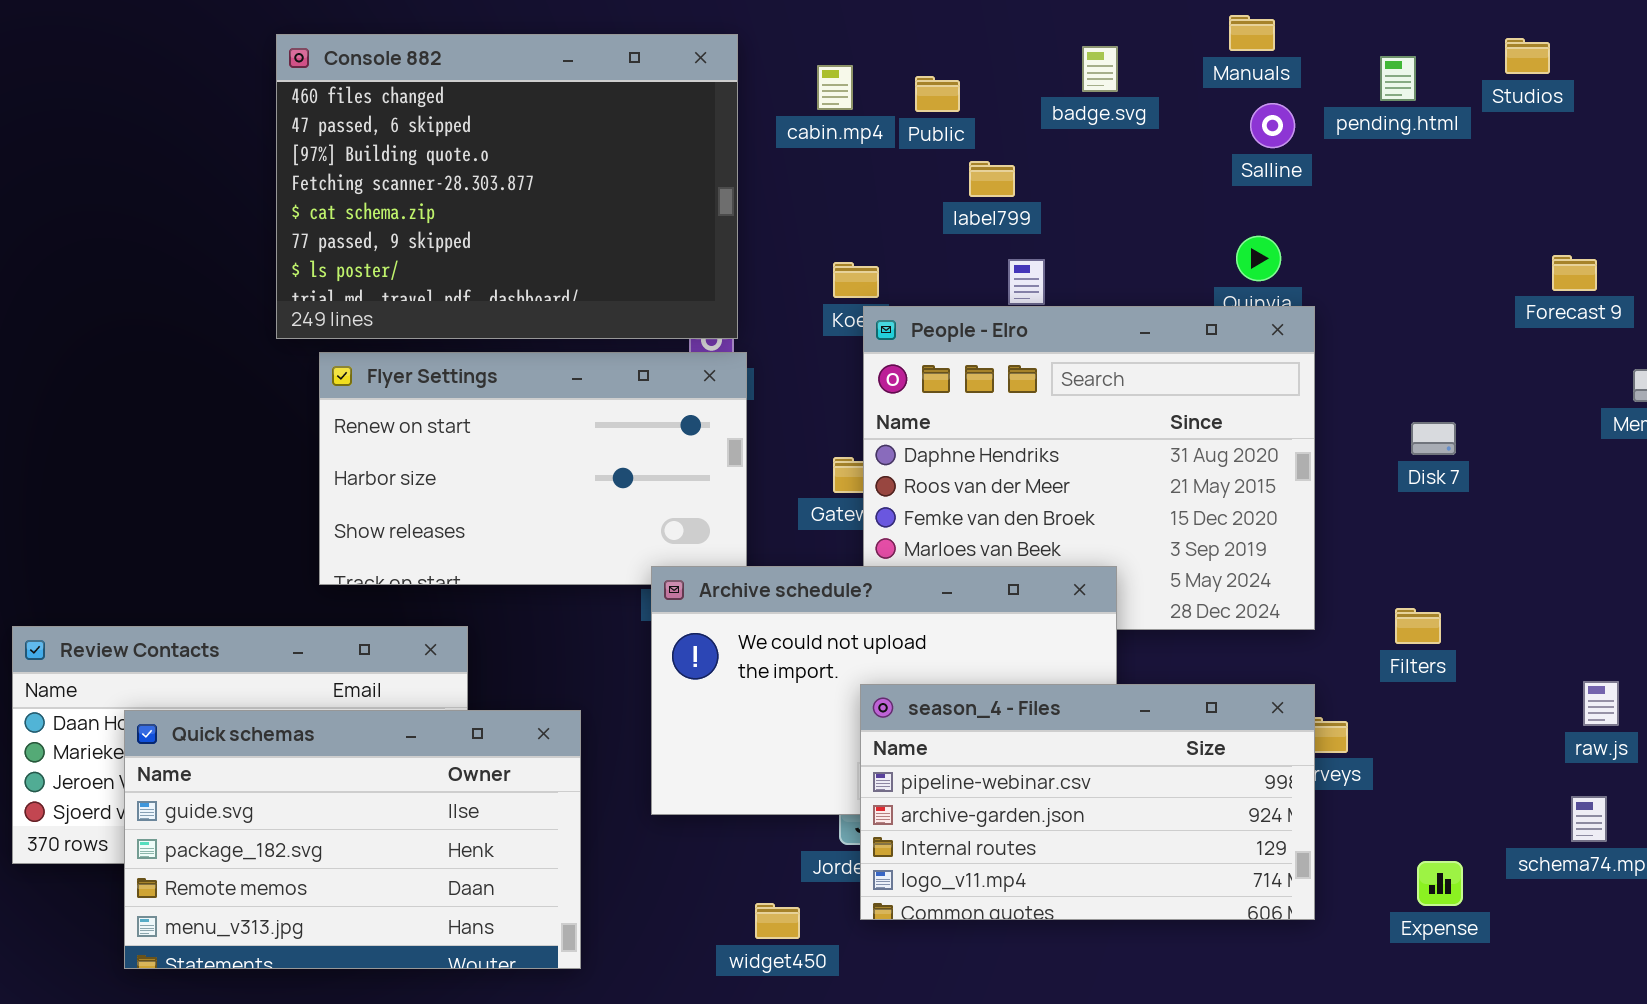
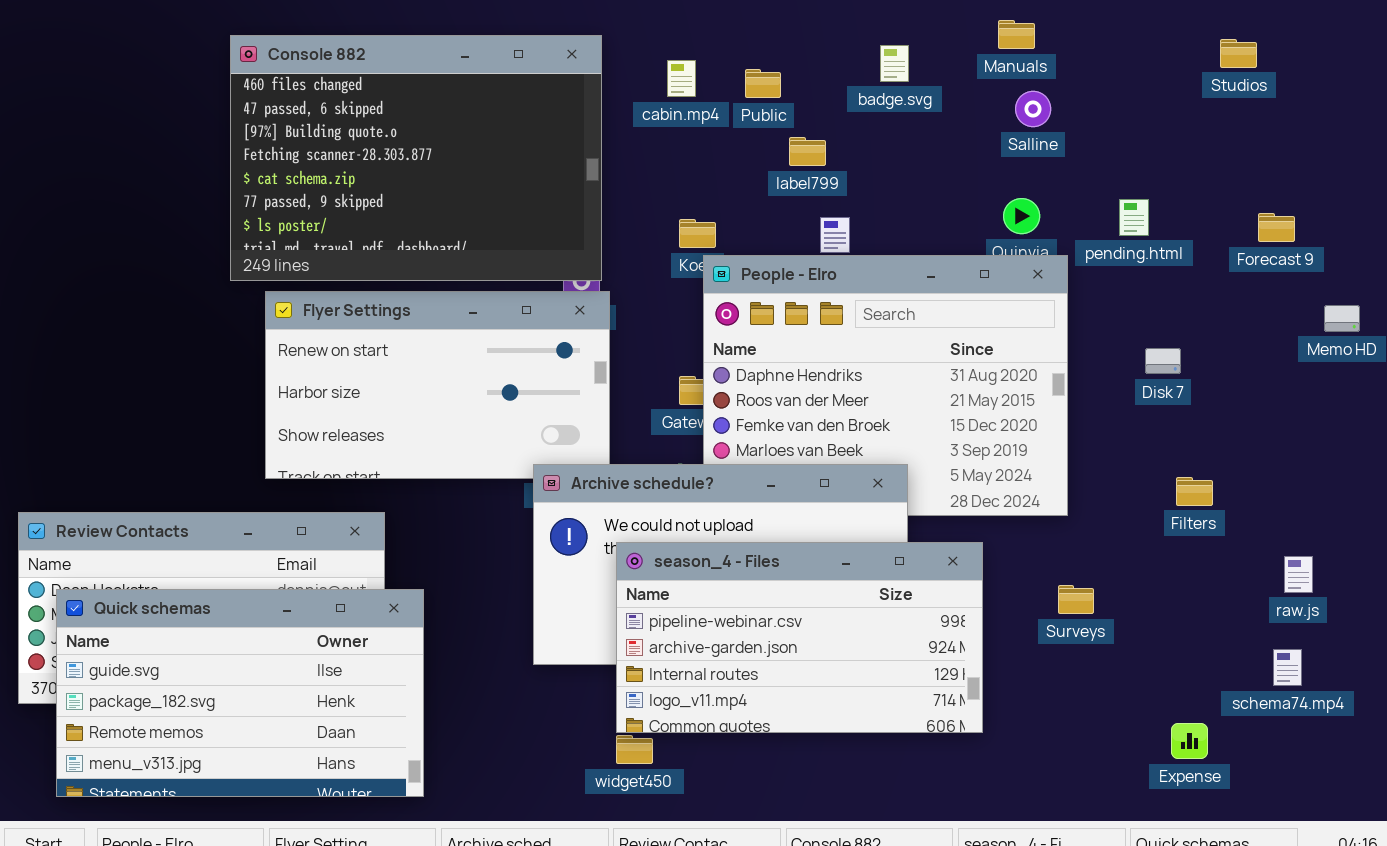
pending.html: [1380,56,1416,101] -> [1119,199,1149,236], moved
Filters: [1395,608,1441,644] -> [1176,477,1213,506], moved
season_4 - Files: [860,684,1315,920] -> [616,542,983,733], moved
Quick schemas: [124,710,581,969] -> [56,589,424,797], moved
Expense: [1417,861,1463,906] -> [1171,723,1208,759], moved

